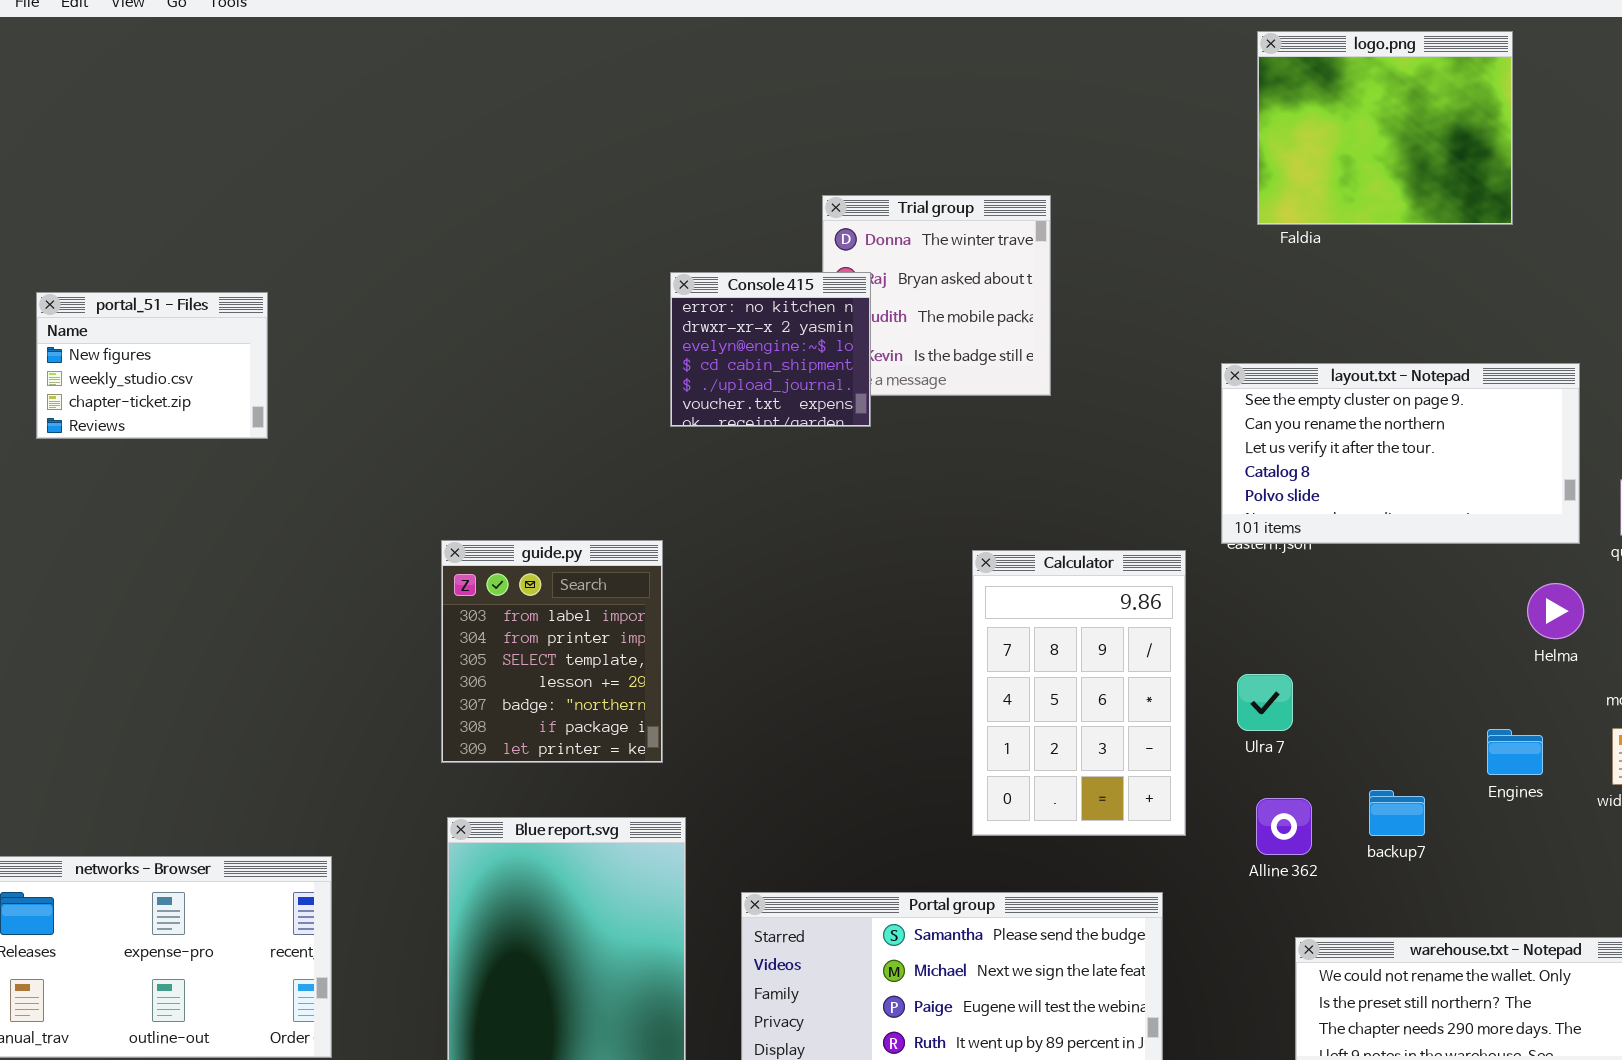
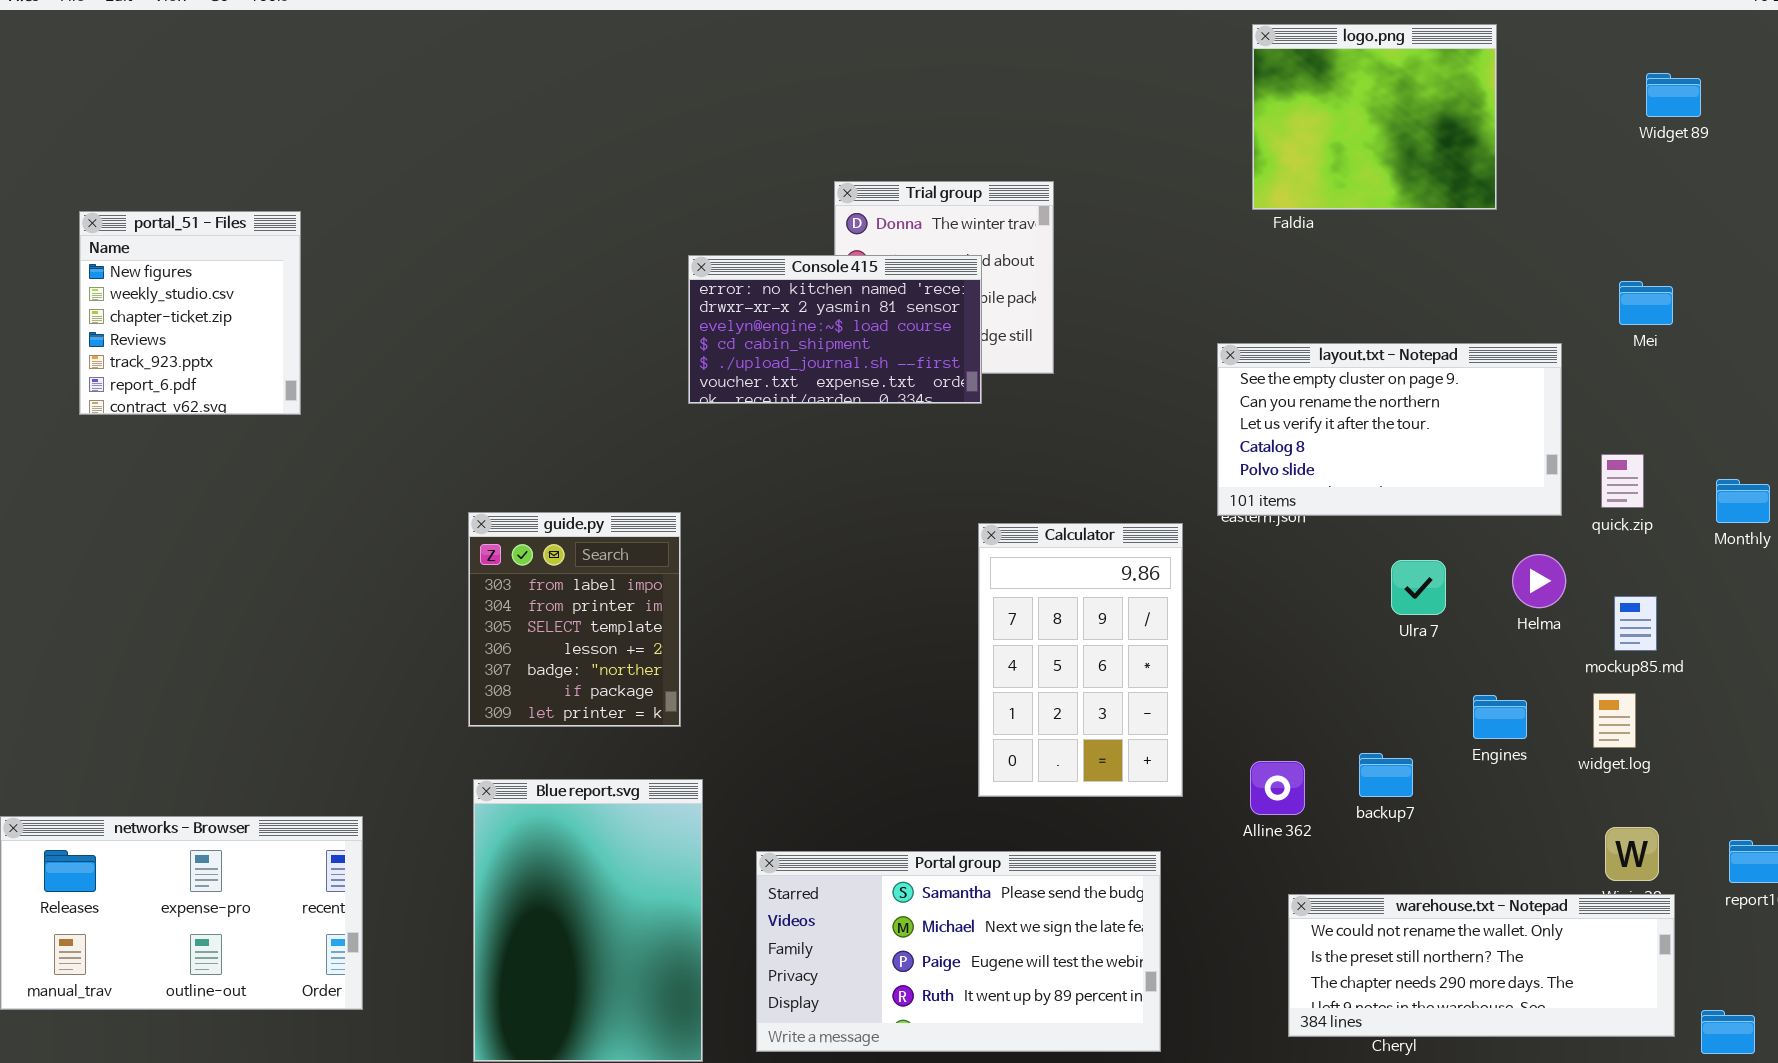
Console 415: [670,272,871,427] -> [688,255,982,404], resized
portal_51 - Files: [36,292,268,439] -> [79,211,301,415], resized
Ulra 7: [1237,674,1293,731] -> [1391,560,1446,615], moved

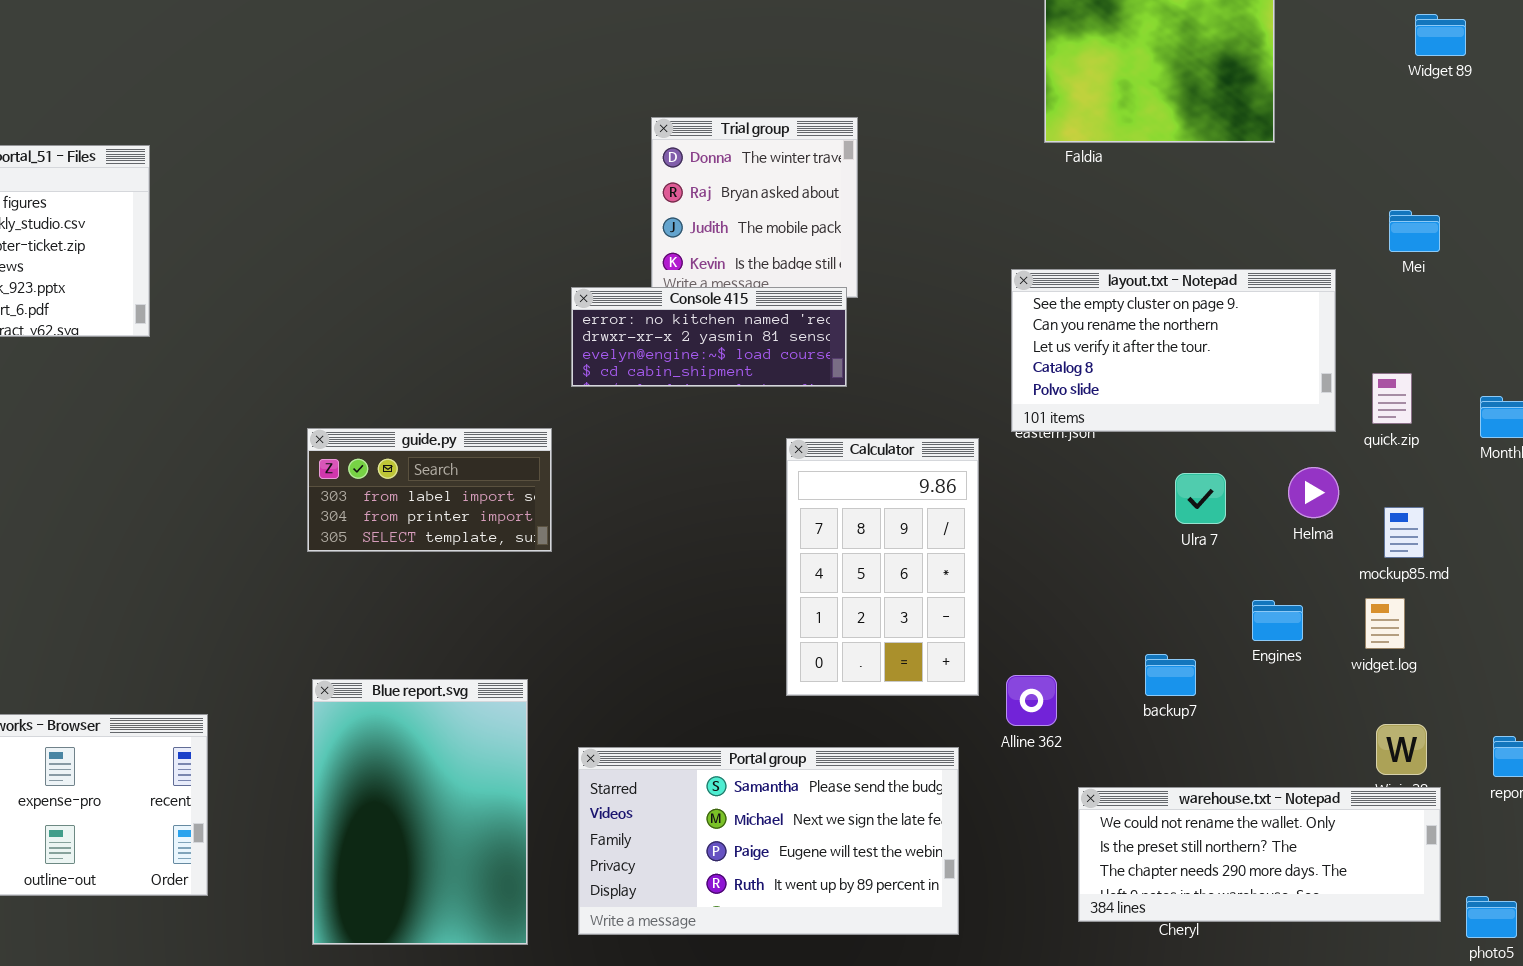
Console 415: [688,255,982,404] -> [571,287,847,387], moved, resized
guide.py: [468,512,681,727] -> [307,428,552,552], resized
Alline 362: [1250,761,1305,815] -> [1006,675,1057,726], moved

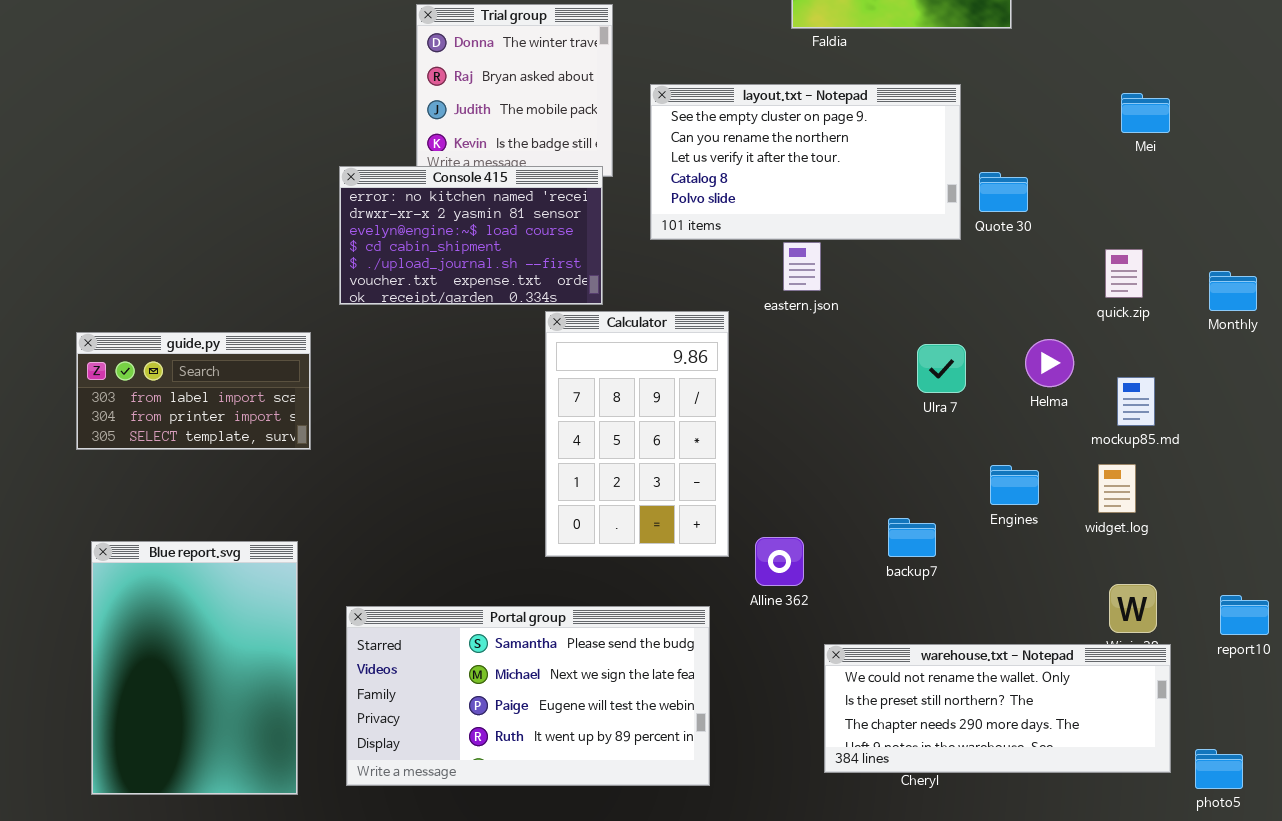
layout.txt - Notepad: [1011,269,1336,432] -> [650,84,961,240], moved
Console 415: [571,287,847,387] -> [339,166,603,305], resized
guide.py: [307,428,552,552] -> [76,332,311,450], moved

